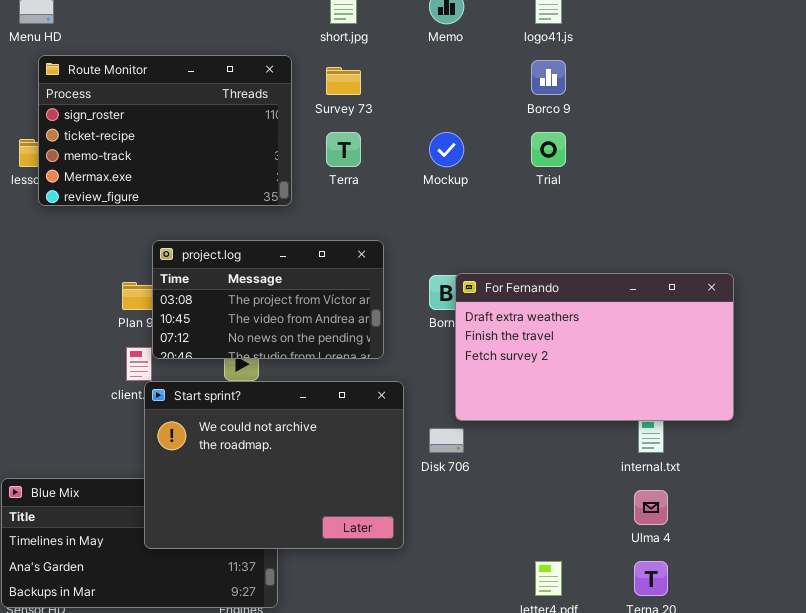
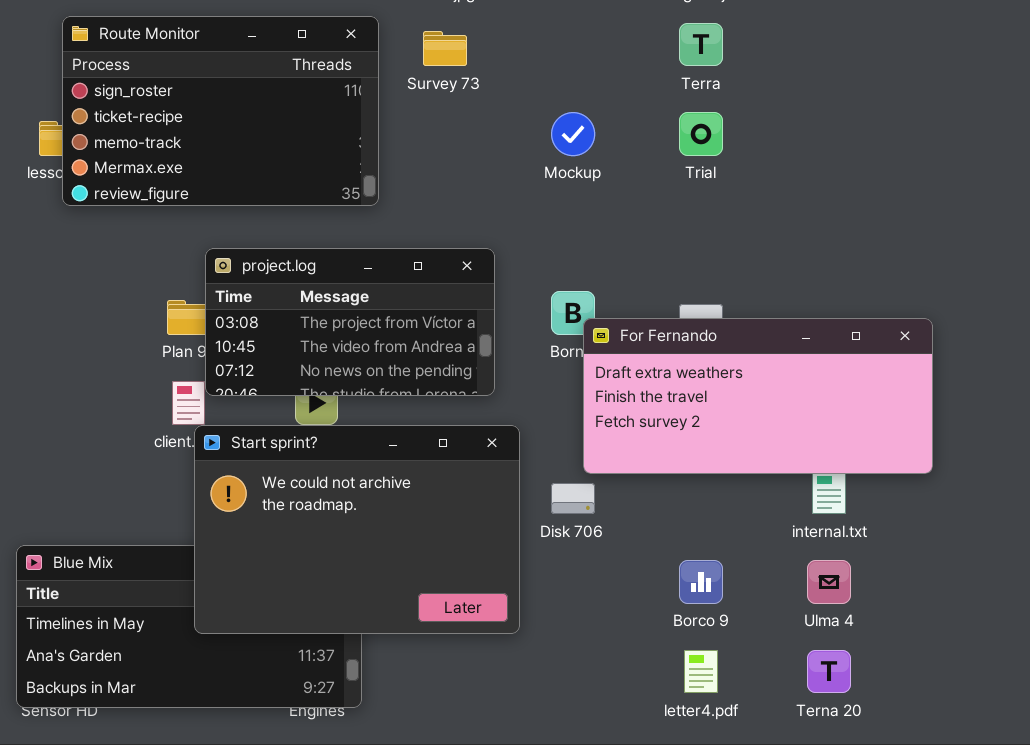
Borco 9: [531,60,566,95] -> [679,560,723,604], moved
Terra: [326,132,361,167] -> [679,23,723,66], moved
For Fernando: [455,273,734,421] -> [583,318,933,474], resized

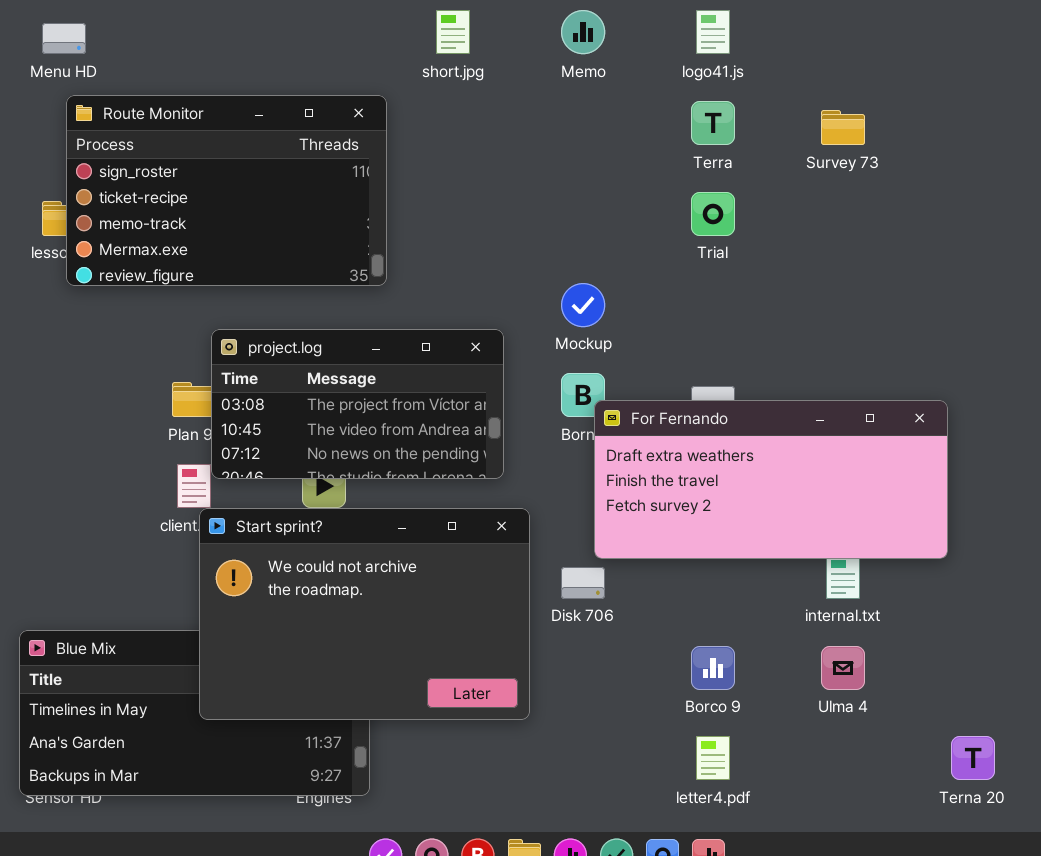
Survey 73: [423,31,467,66] -> [821,110,865,145], moved
Mockup: [551,112,595,156] -> [561,283,605,327], moved
Terna 20: [807,650,851,693] -> [951,736,995,780], moved

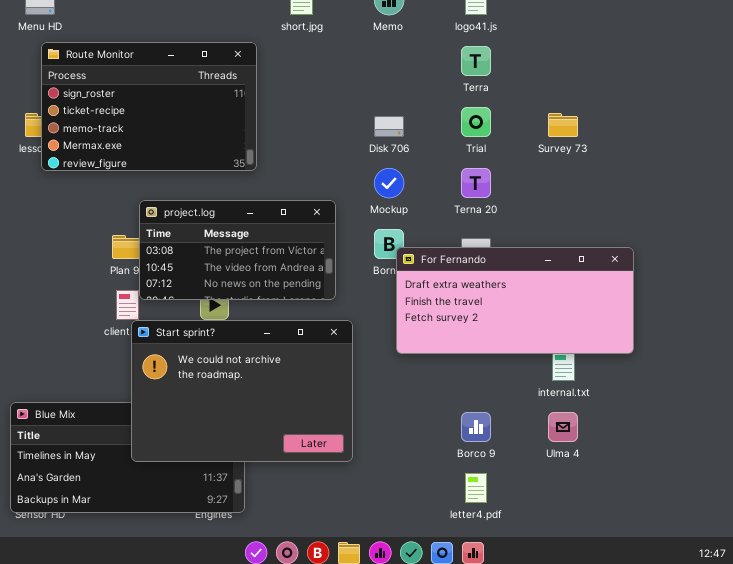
Survey 73: [821,110,865,145] -> [548,113,578,137], moved
Disk 706: [561,567,605,599] -> [374,116,404,137], moved
Terna 20: [951,736,995,780] -> [461,168,491,198], moved

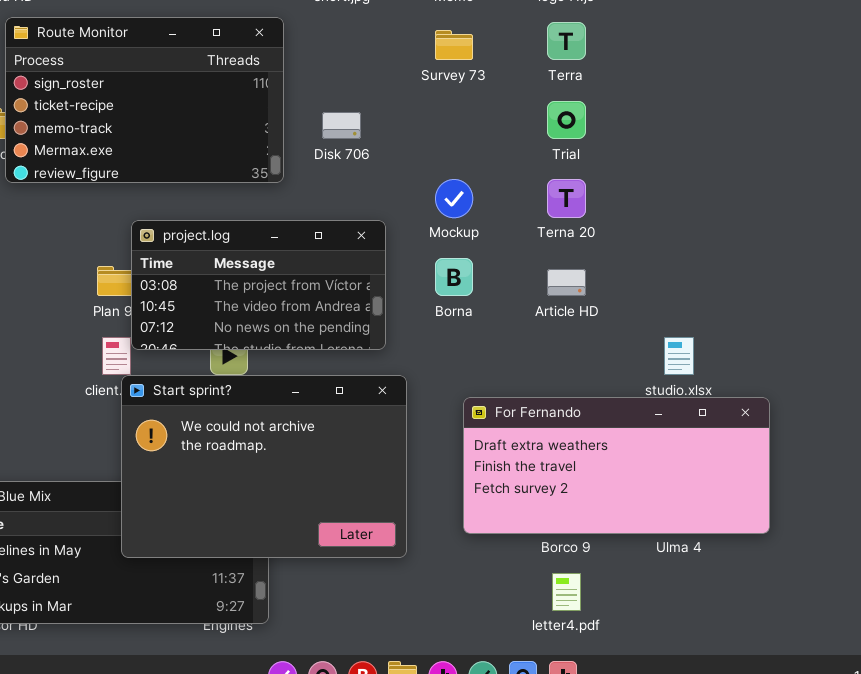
Survey 73: [548,113,578,137] -> [435,30,473,60], moved
Disk 706: [374,116,404,137] -> [322,112,361,139], moved
For Fernando: [396,247,634,354] -> [463,397,770,534], moved

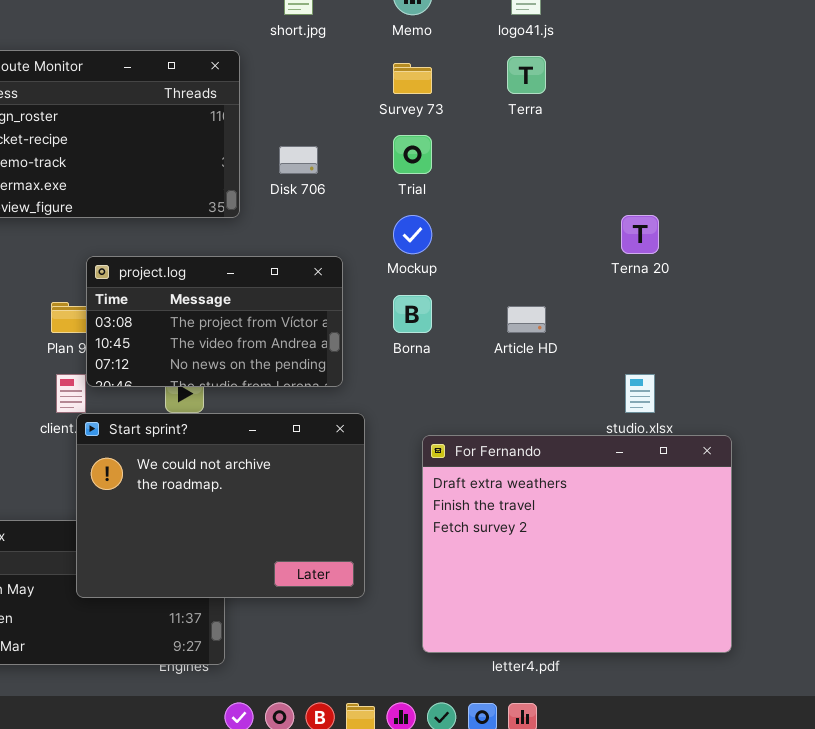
Trial: [547,101,586,139] -> [393,135,432,174], moved
Terna 20: [547,179,586,218] -> [621,215,659,254], moved
For Fernando: [463,397,770,534] -> [422,435,732,653], resized

